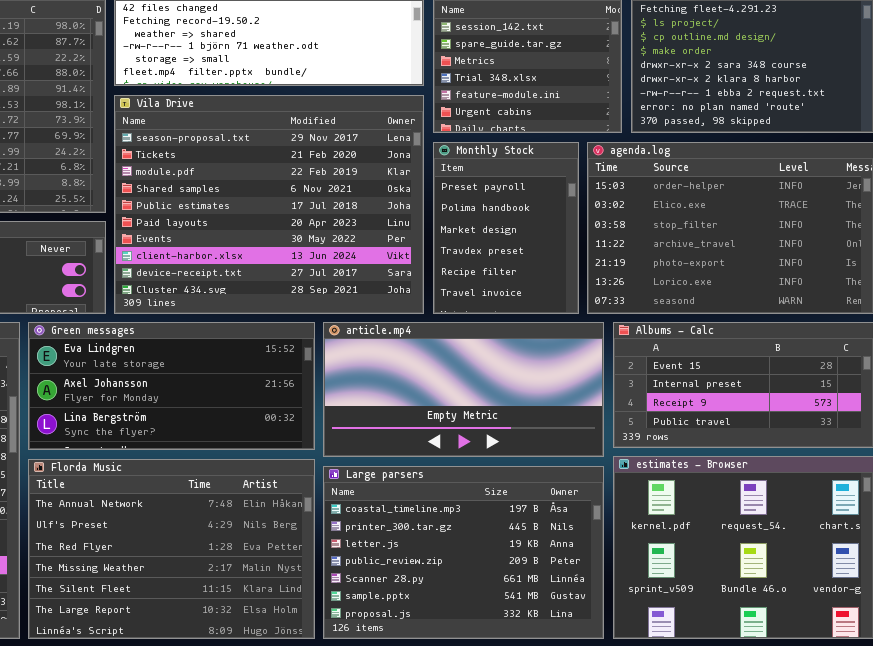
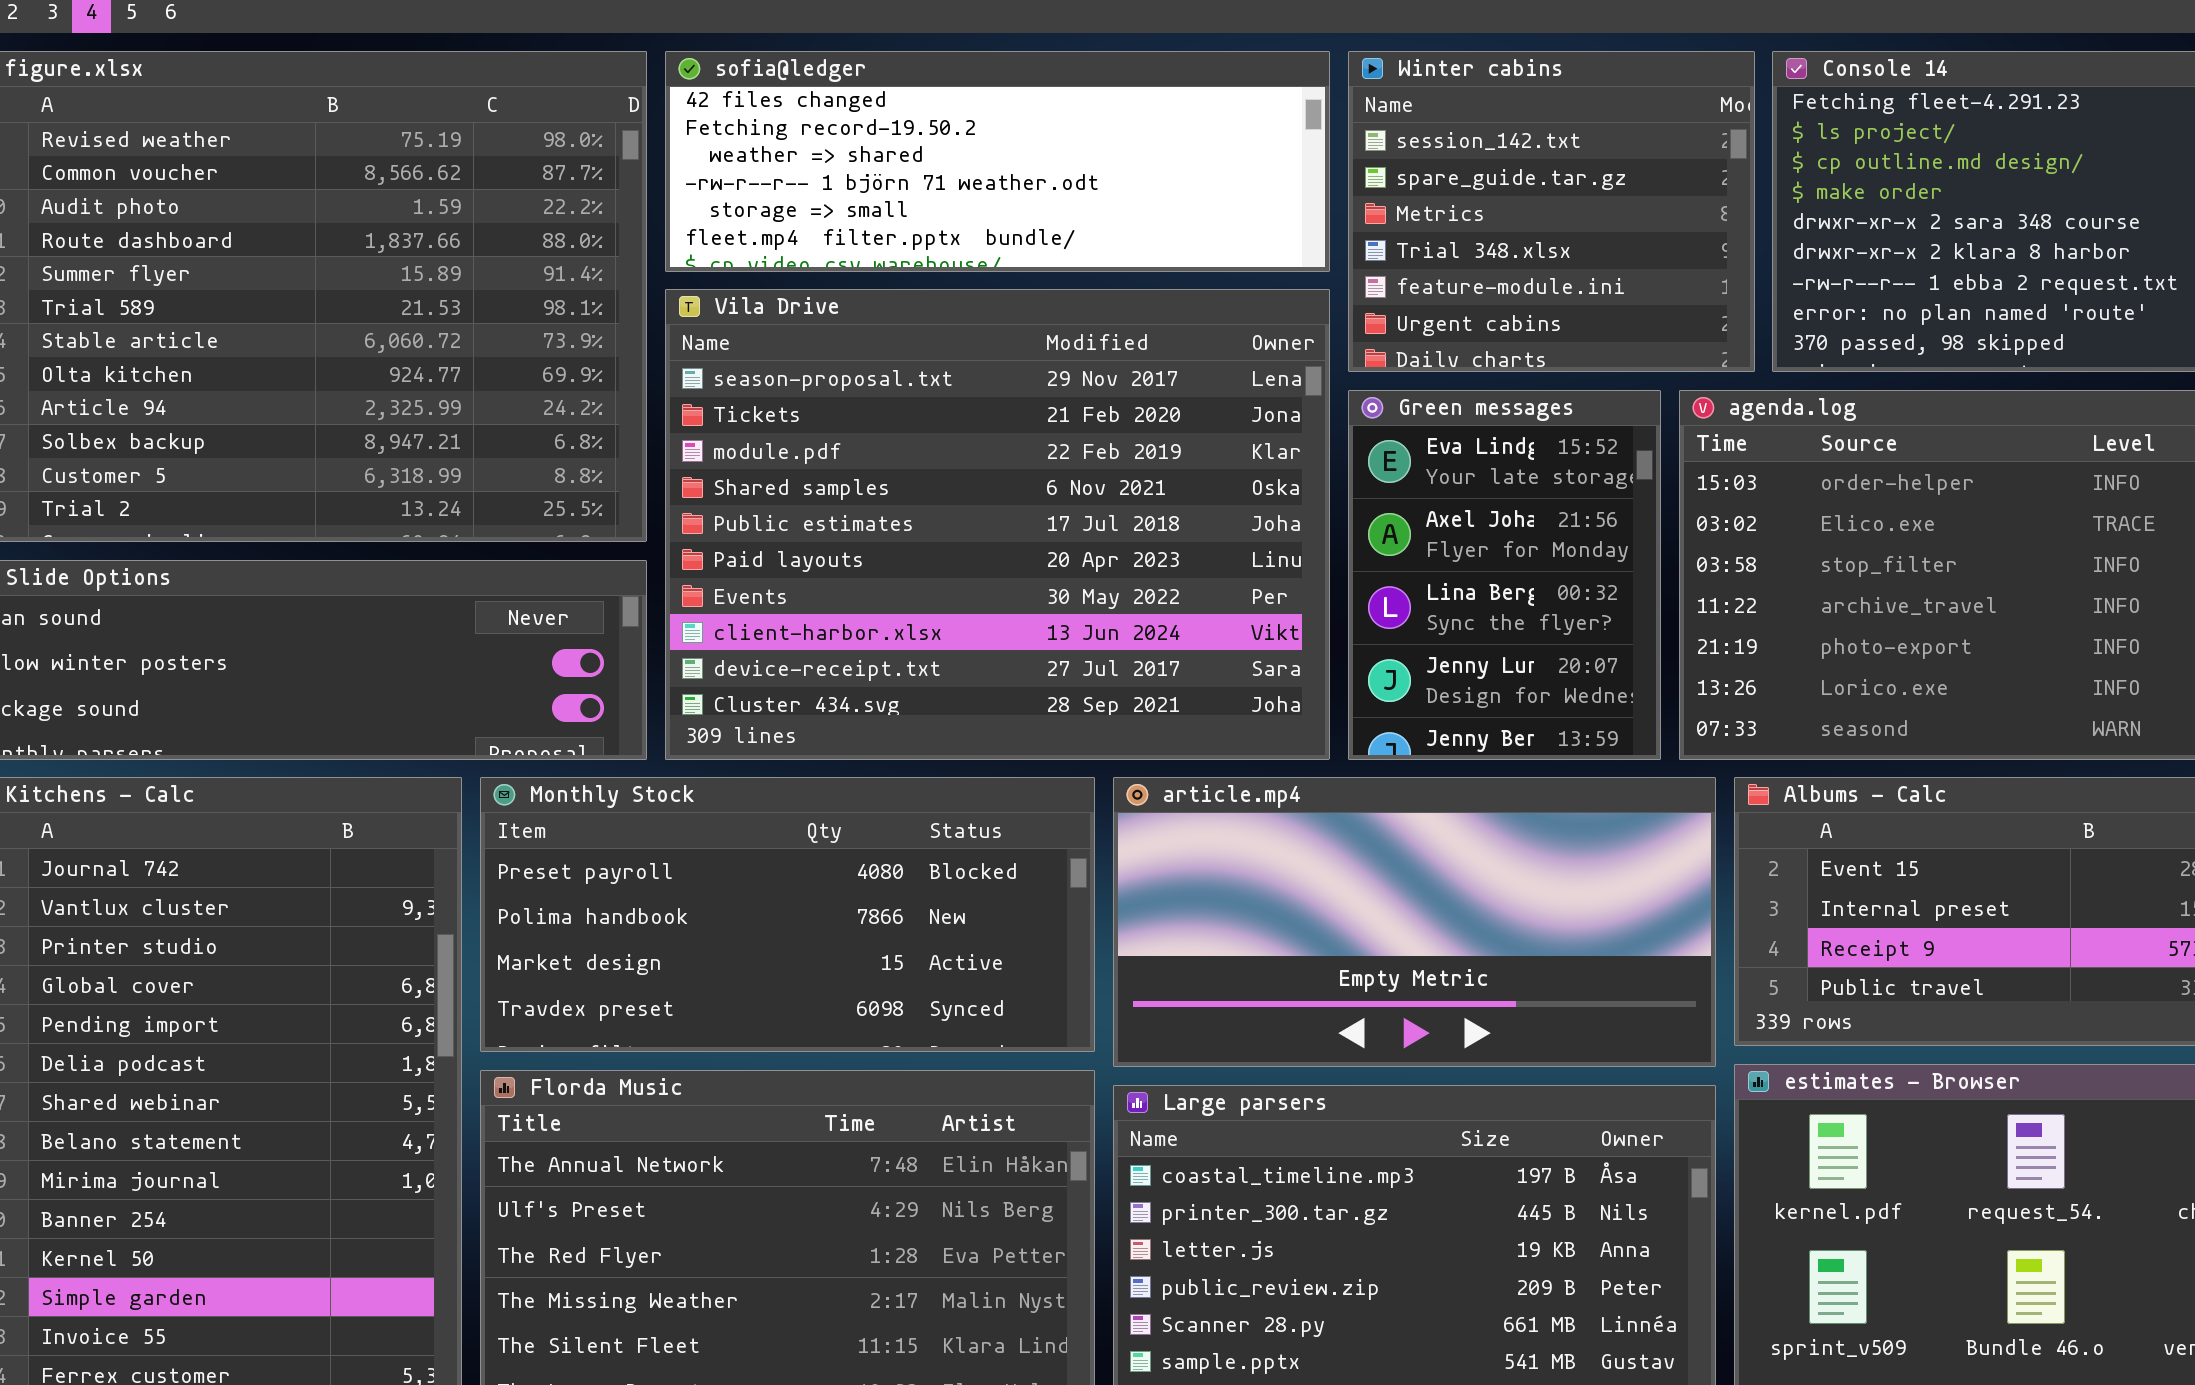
Monthly Stock: [433,142,579,314] -> [480,777,1095,1052], moved, resized
Green messages: [28,322,315,450] -> [1348,390,1661,760], moved, resized

